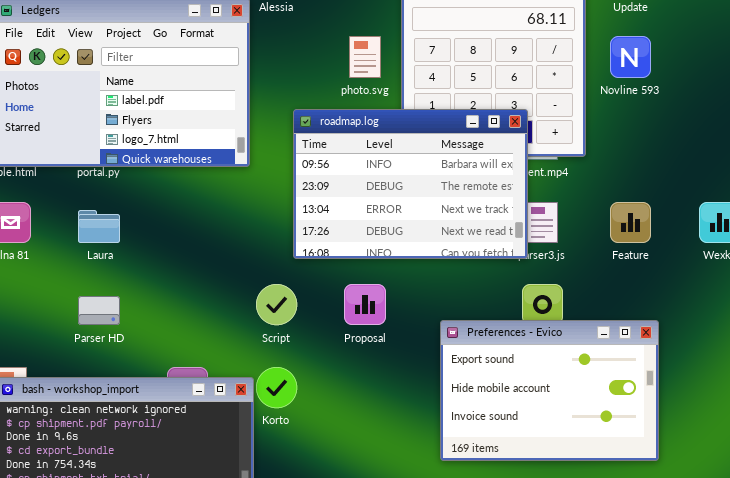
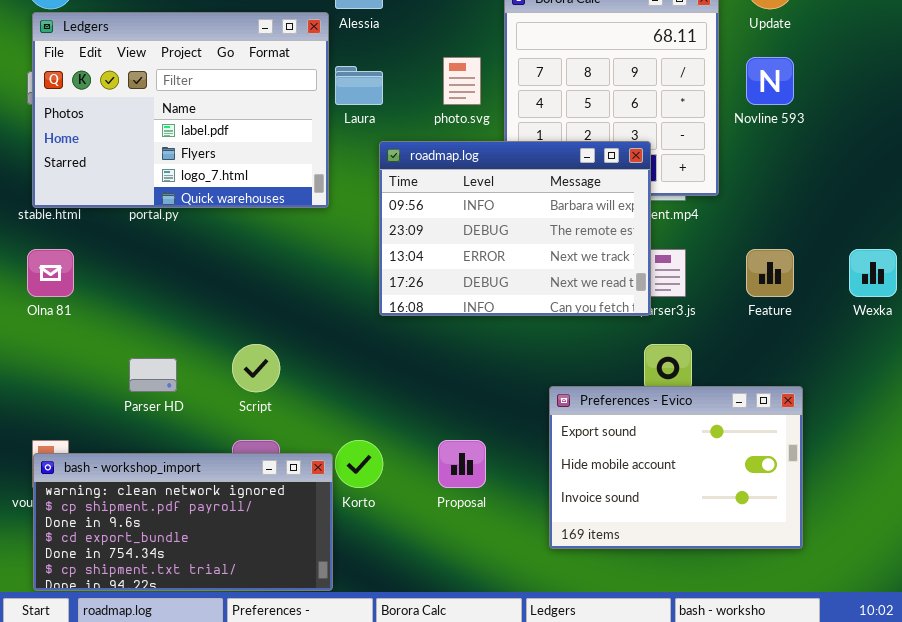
Laura: [78,210,120,243] -> [335,66,383,105], moved
Script: [256,284,297,325] -> [232,344,280,392], moved
Proposal: [344,284,386,325] -> [438,440,486,488], moved

